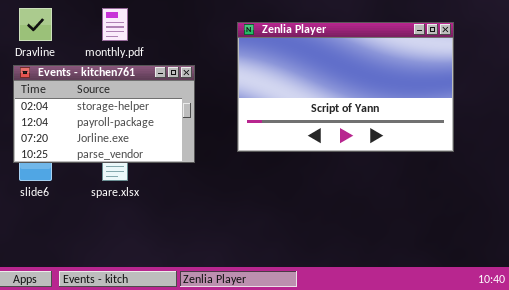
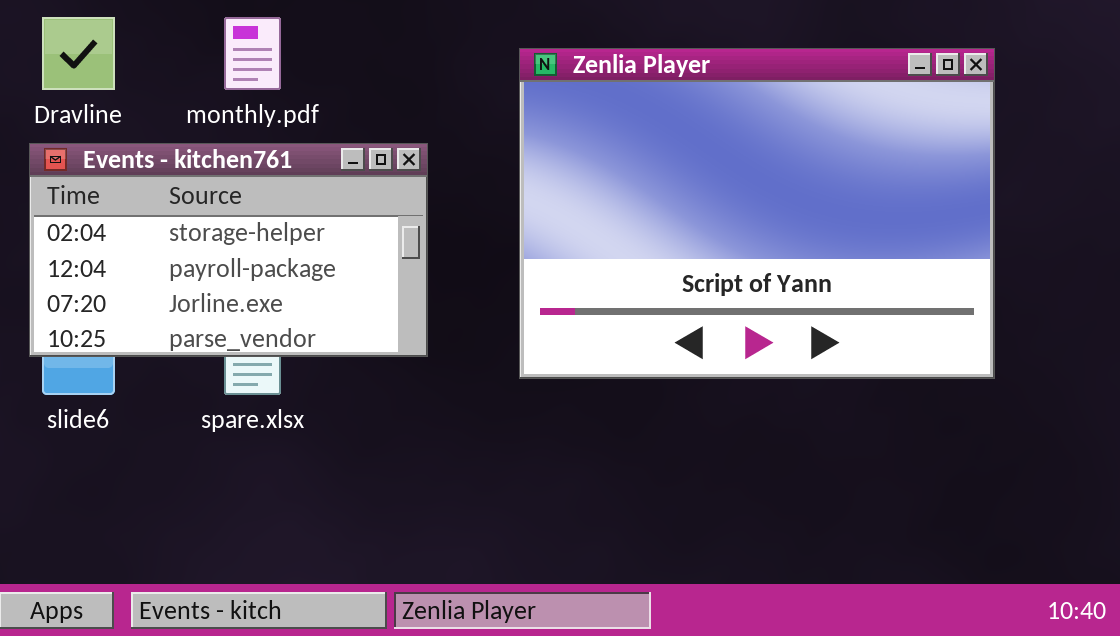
Zenlia Player: [237,22,454,152] -> [519,48,995,379], resized

